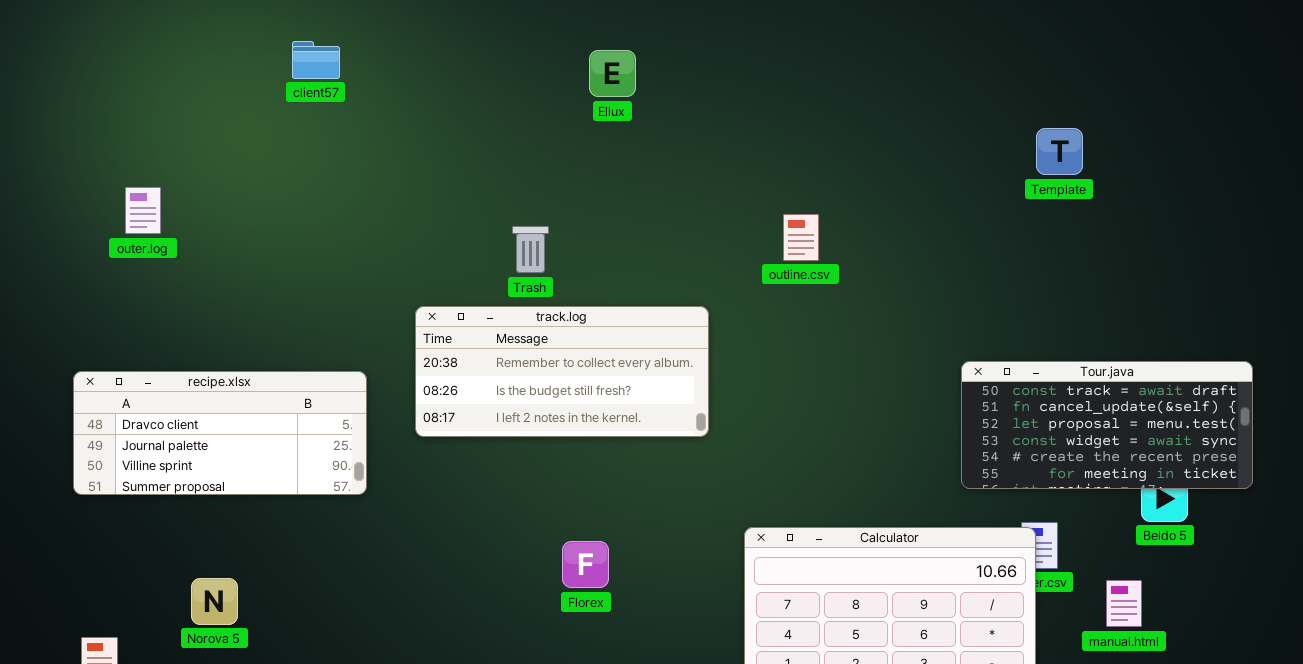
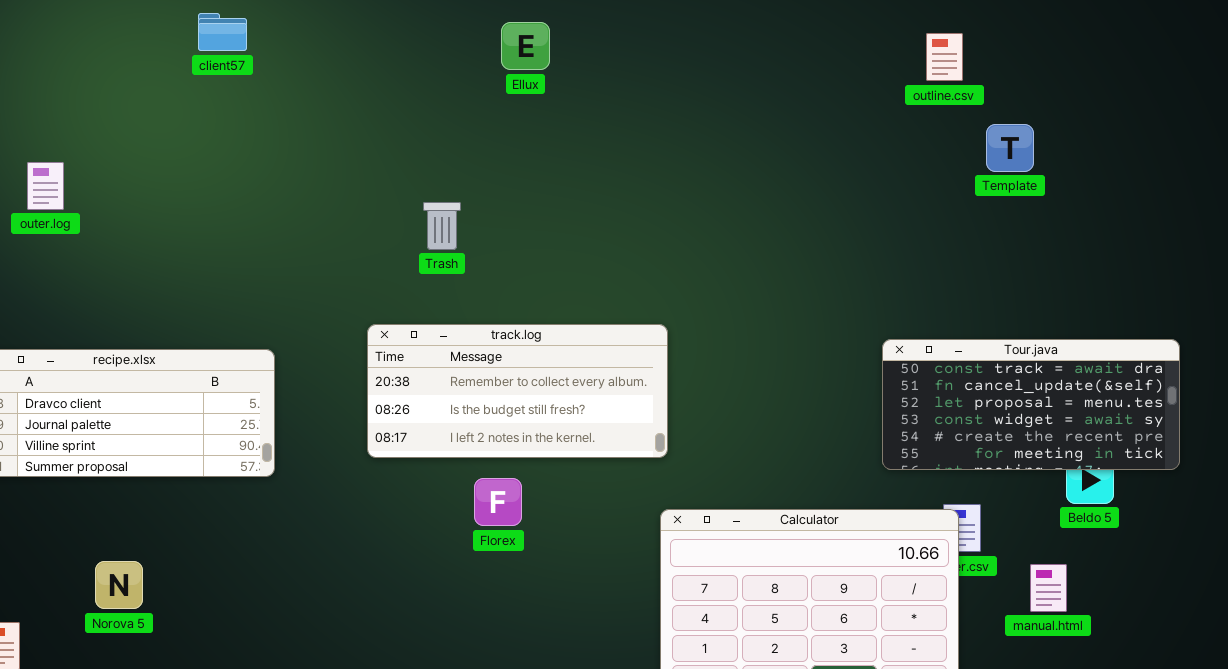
Template: [1036,128,1083,175] -> [986,124,1034,172], moved
outline.csv: [783,214,819,261] -> [926,33,963,81], moved
track.log: [415,306,709,437] -> [367,324,668,458], moved
Florex: [562,541,609,588] -> [474,478,522,526], moved

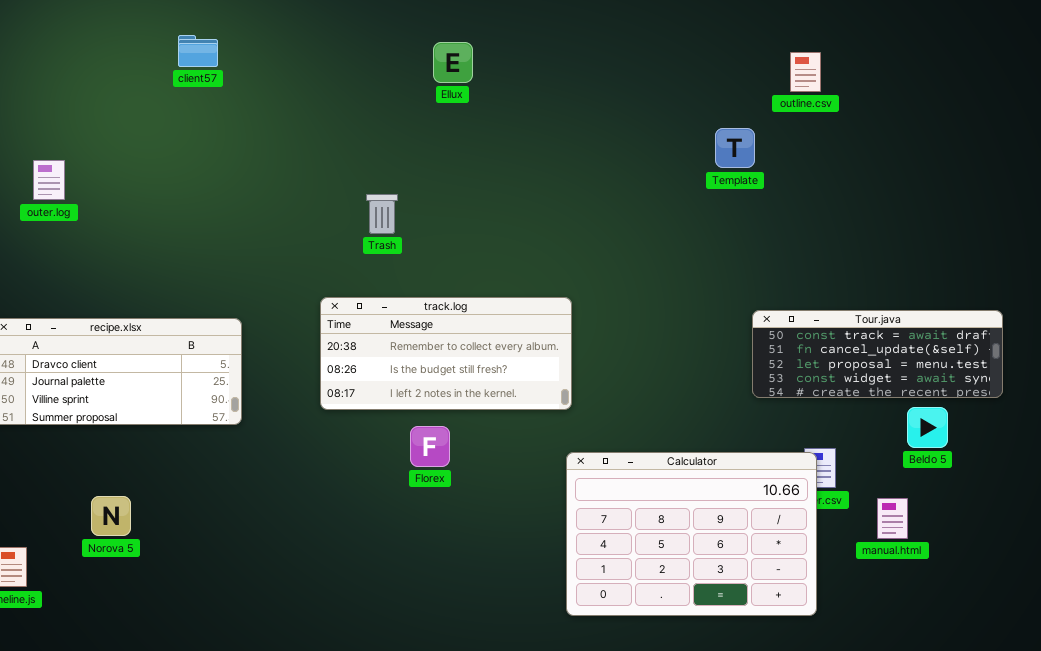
Template: [986,124,1034,172] -> [715,128,755,168], moved
Tour.java: [882,339,1180,470] -> [752,310,1003,398], resized

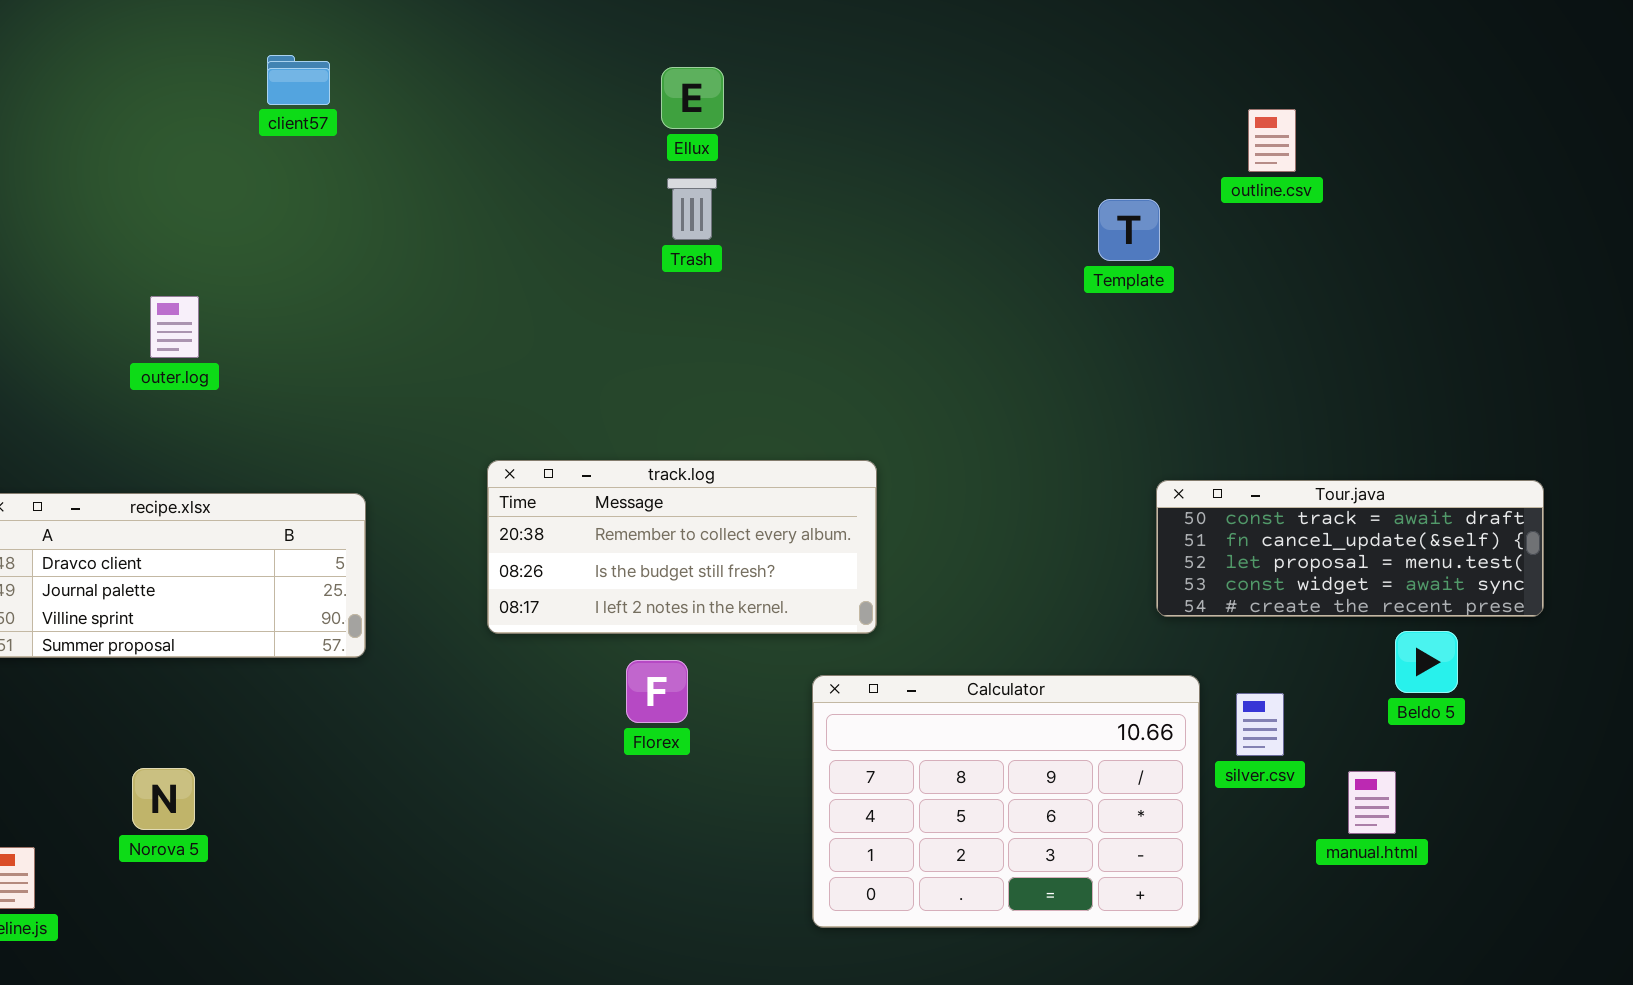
outline.csv: [790,52,821,92] -> [1248,109,1296,172], moved
outer.log: [33,160,65,200] -> [150,296,199,358], moved
Trash: [366,194,398,234] -> [667,178,717,240], moved
Calculator: [566,452,817,616] -> [812,675,1200,928], moved

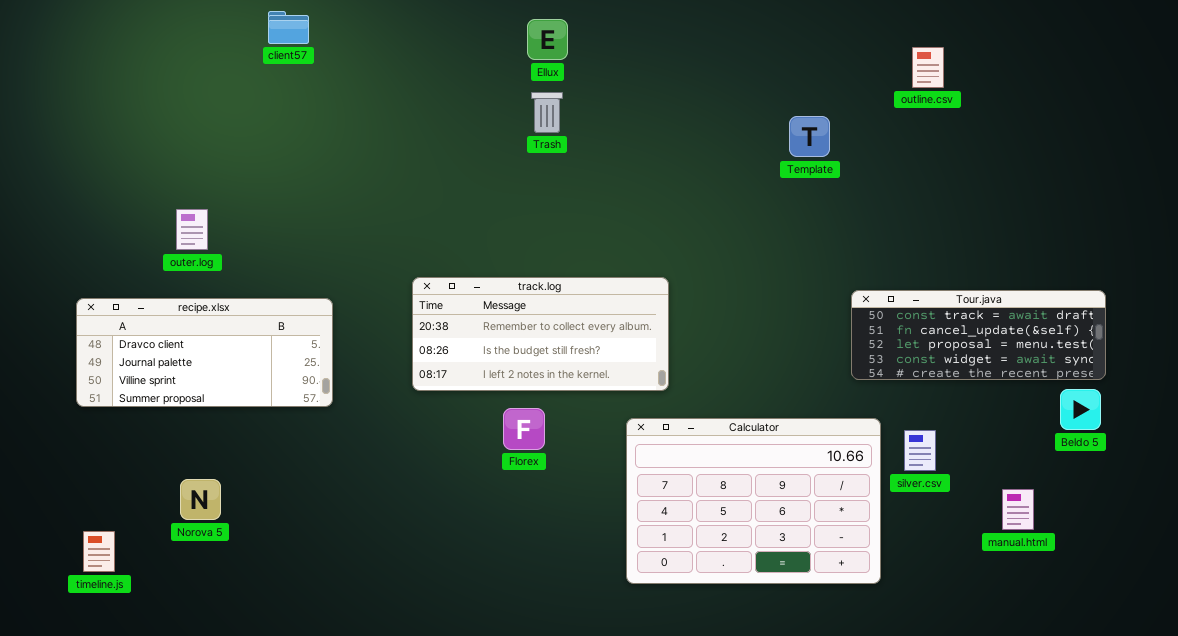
Template: [1098,199,1160,261] -> [789,116,830,157], moved
outer.log: [150,296,199,358] -> [176,209,208,250], moved
Beldo 5: [1395,631,1458,693] -> [1060,389,1101,430], moved
manual.html: [1348,771,1396,834] -> [1002,489,1034,530], moved

